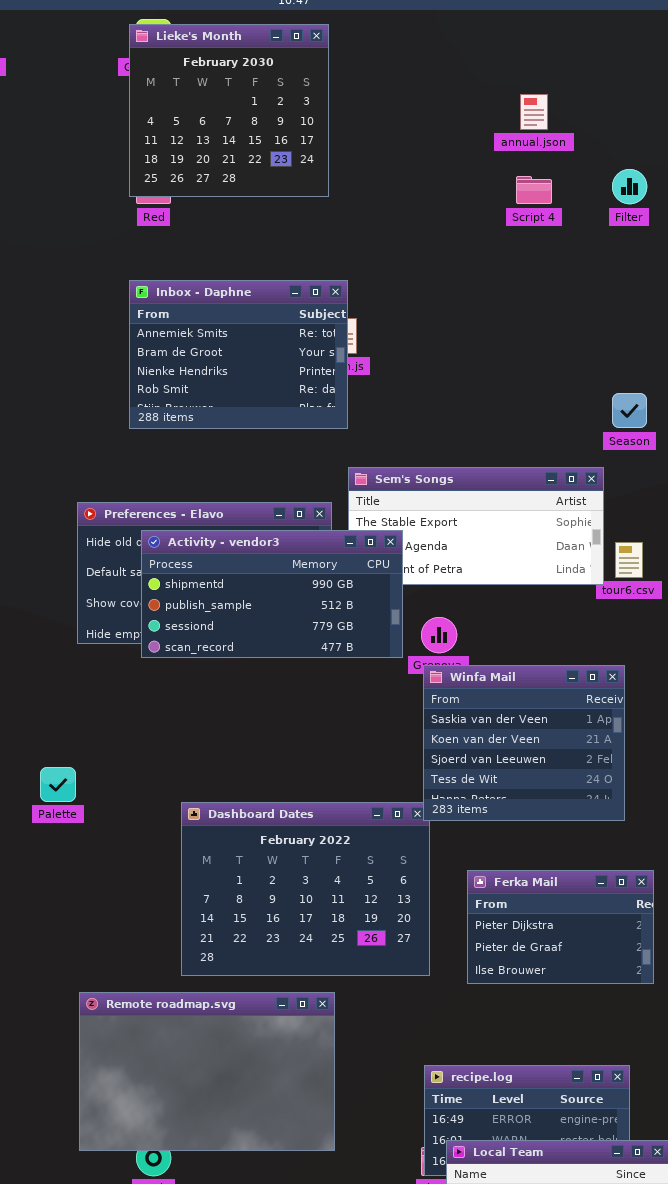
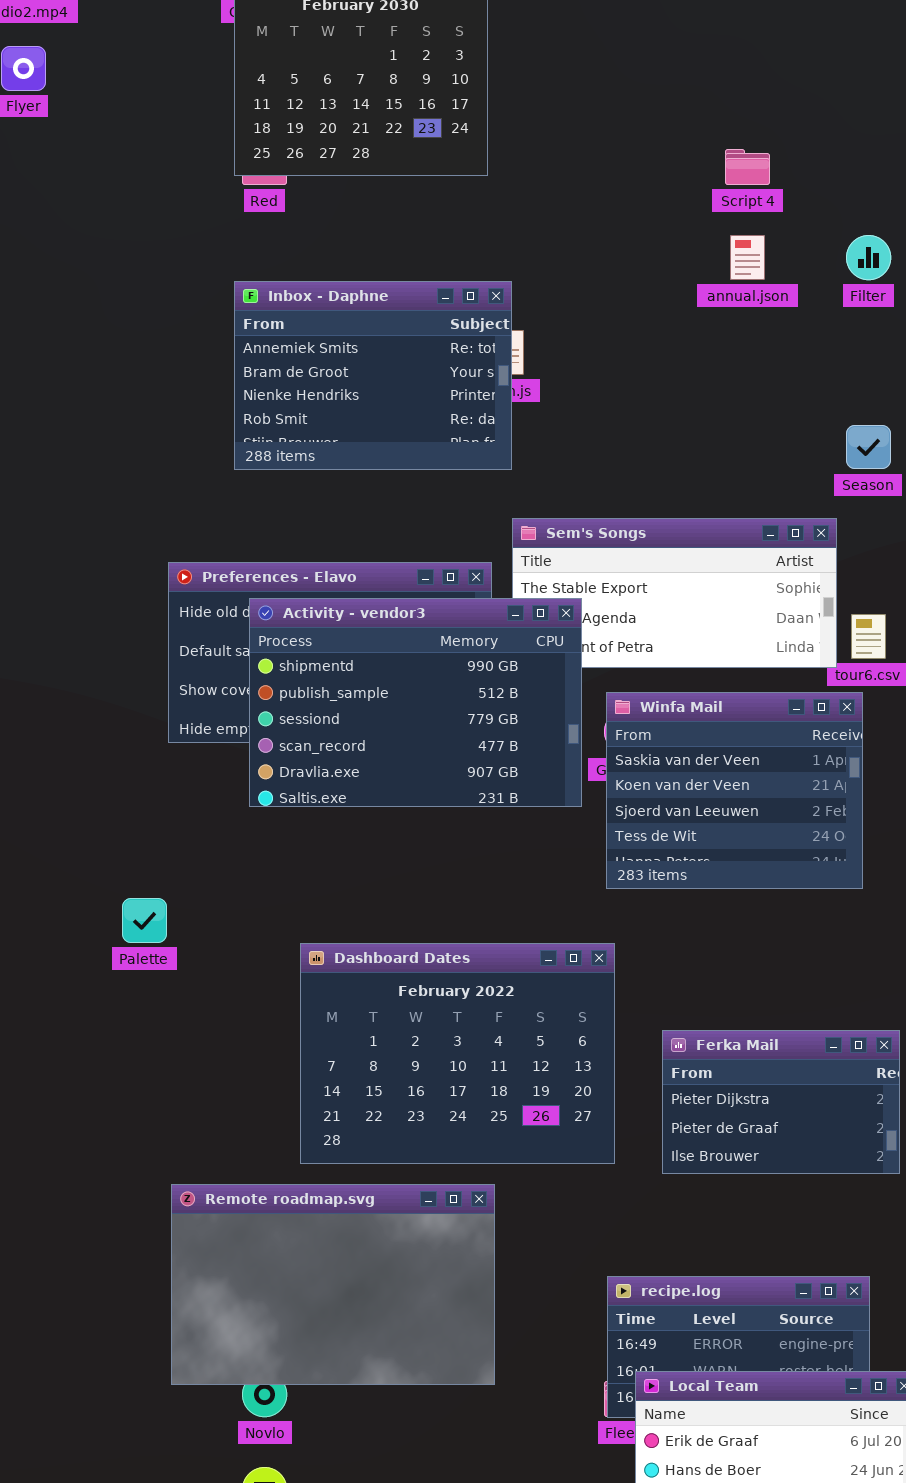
annual.json: [520,94,548,130] -> [730,235,765,280], moved
Filter: [612,169,647,204] -> [846,235,891,280], moved
Activity - vendor3: [141,530,403,658] -> [249,598,582,807], resized
Winfa Mail: [423,665,625,821] -> [606,692,863,889], moved

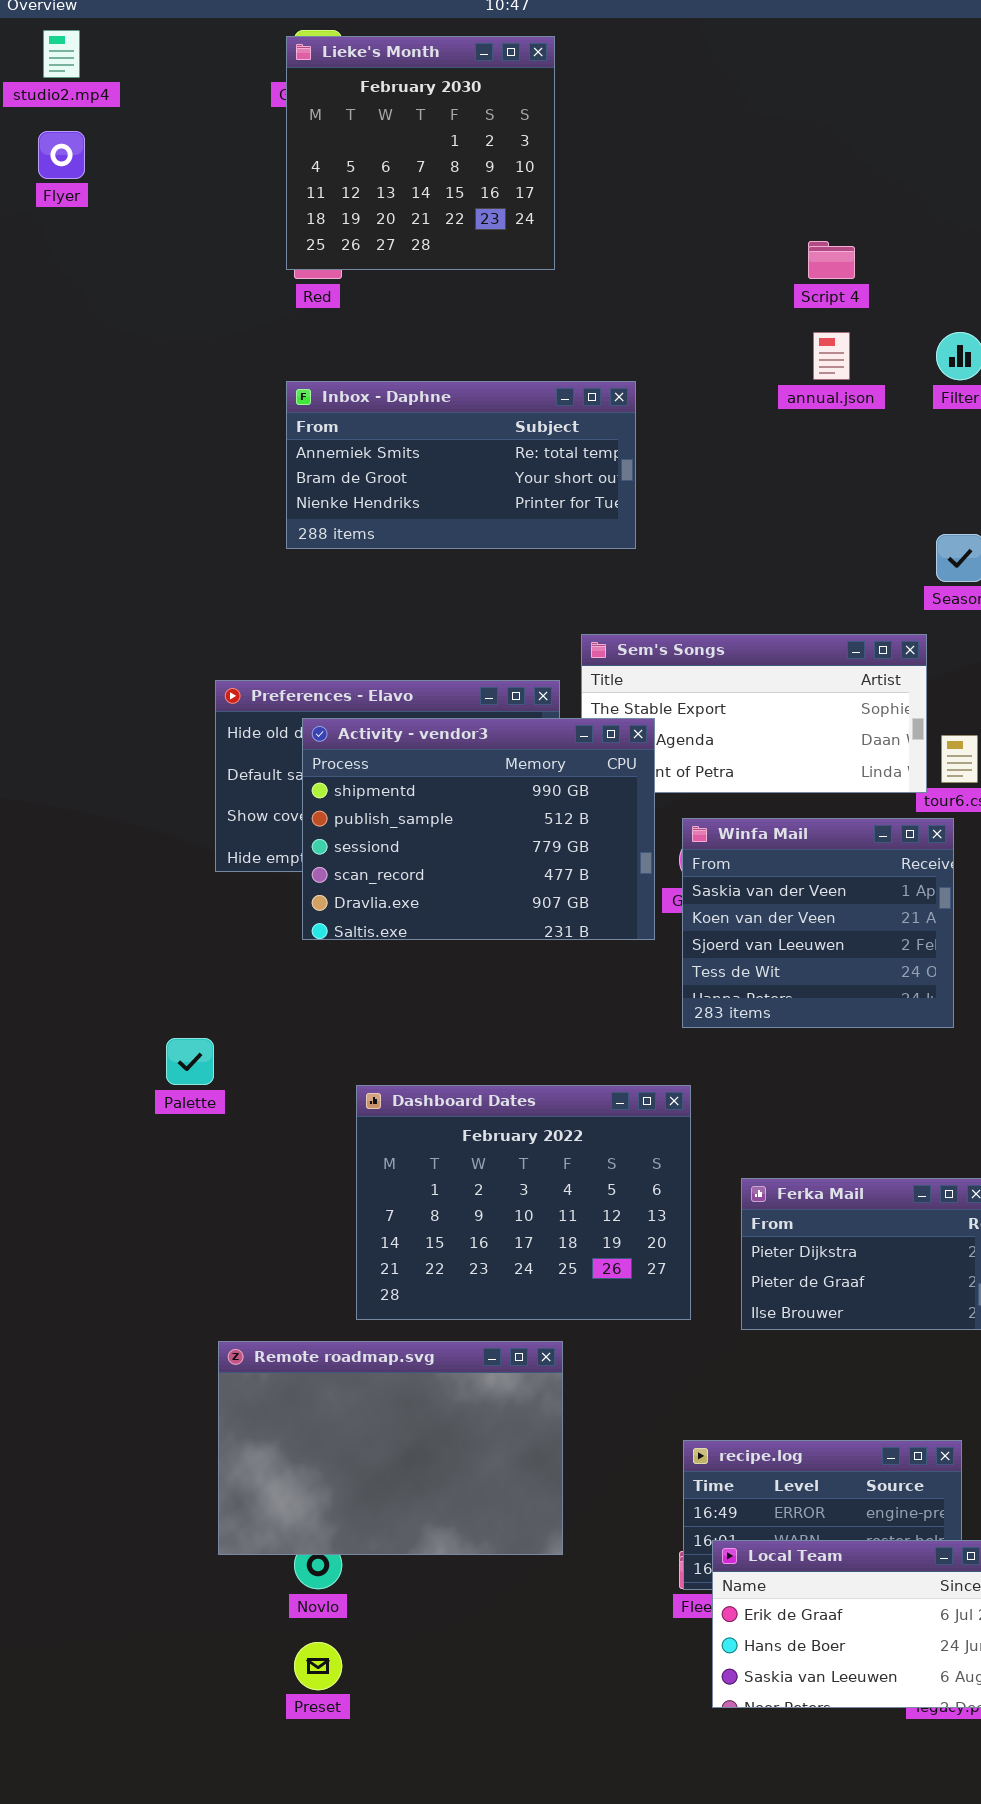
Inbox - Daphne: [234,281,512,470] -> [286,381,636,549], resized

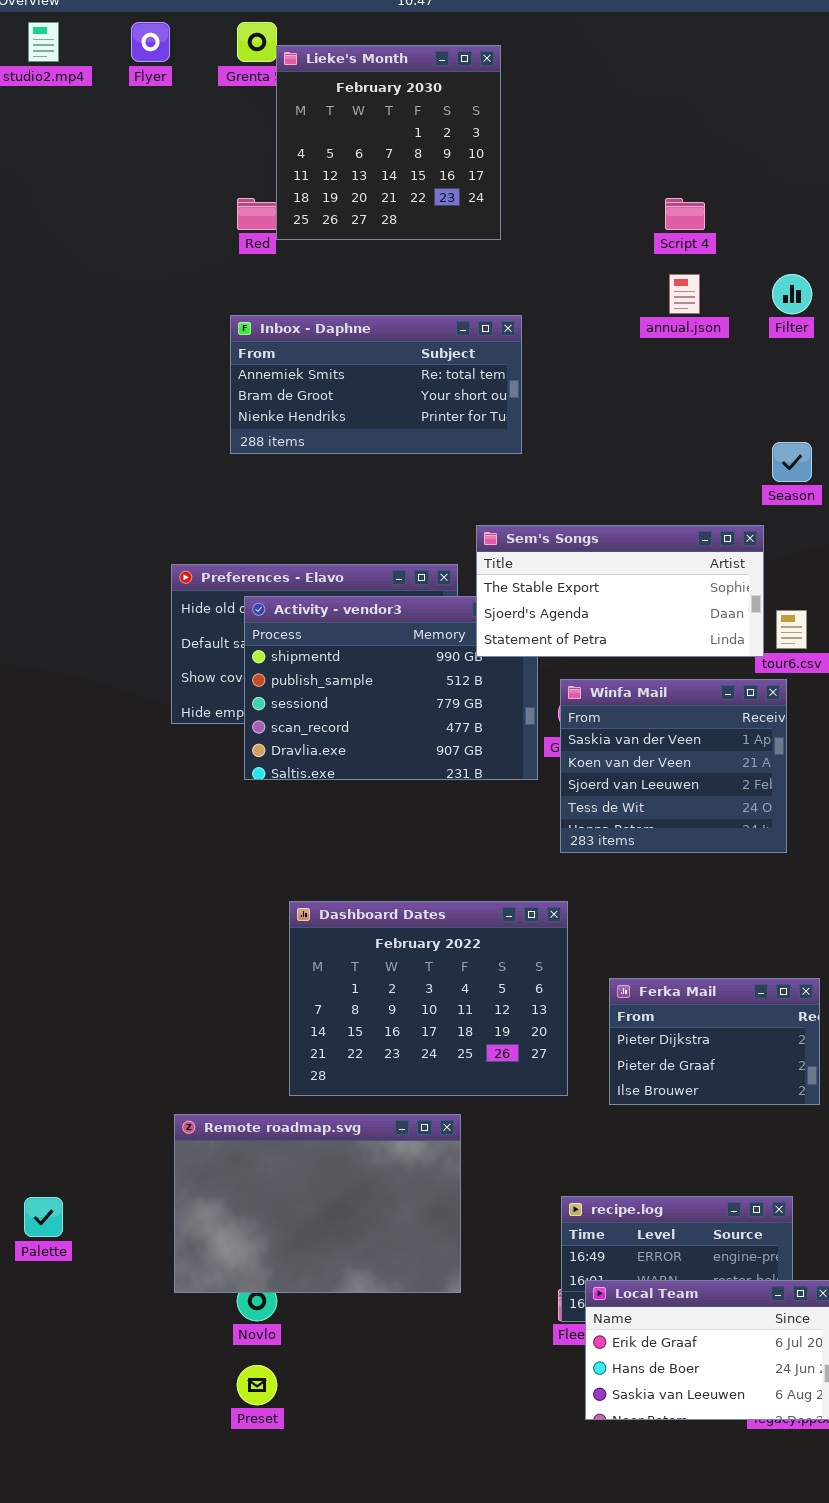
Lieke's Month: [286,36,555,270] -> [276,45,501,240], moved
Flyer: [38,131,85,179] -> [131,22,170,62], moved
Sem's Songs: [581,634,927,793] -> [476,525,764,657], raised
Palette: [166,1038,214,1085] -> [24,1197,63,1237], moved

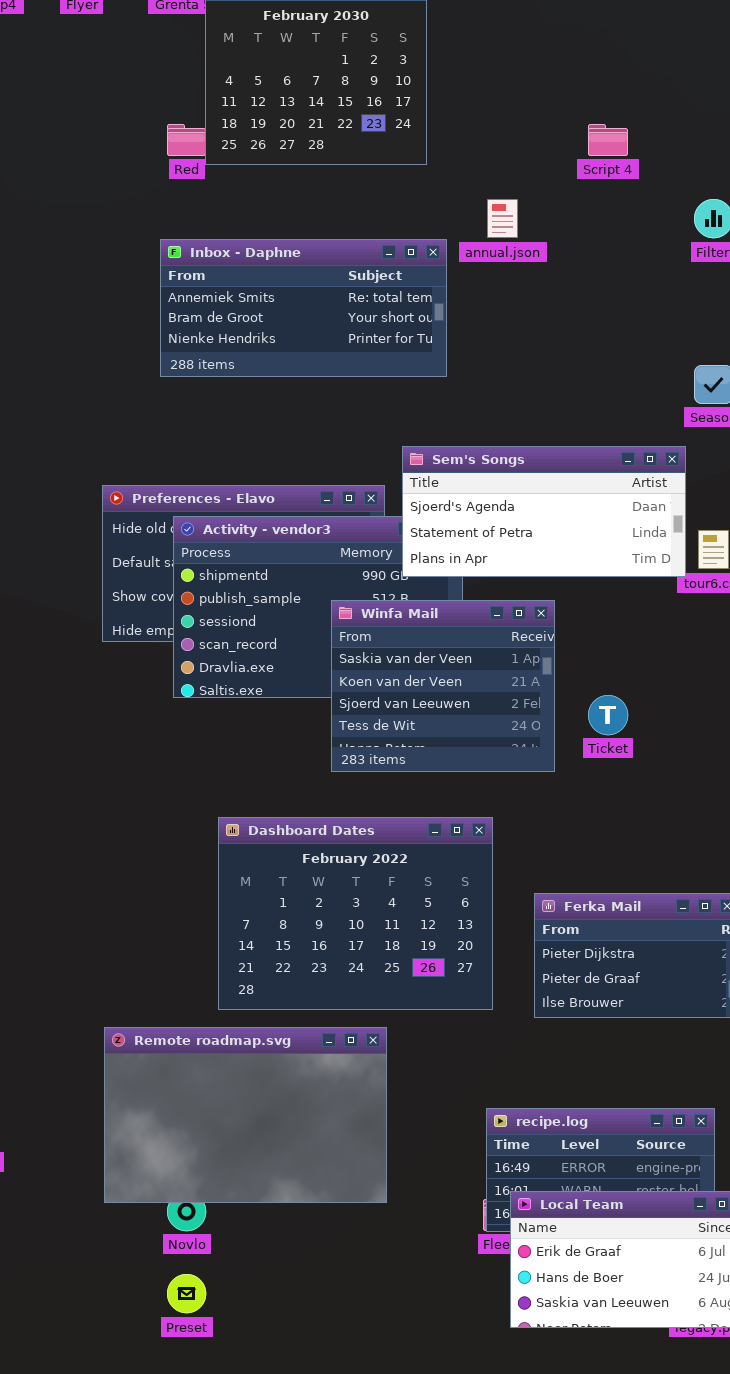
annual.json: [669,274,700,314] -> [487,199,518,238], moved
Sem's Songs: [476,525,764,657] -> [402,446,686,577], scrolled down 1 row
Winfa Mail: [560,679,787,853] -> [331,600,555,772], moved

